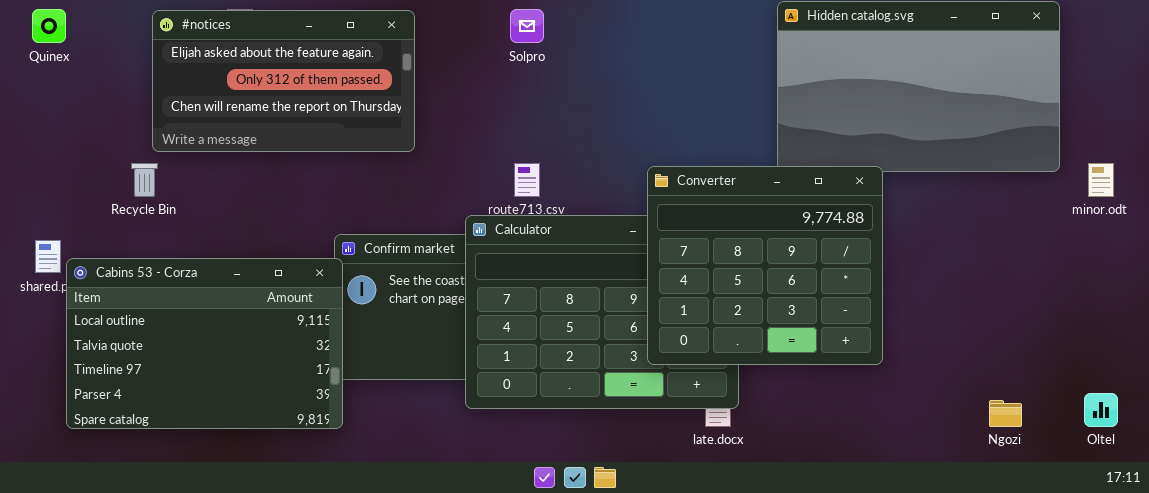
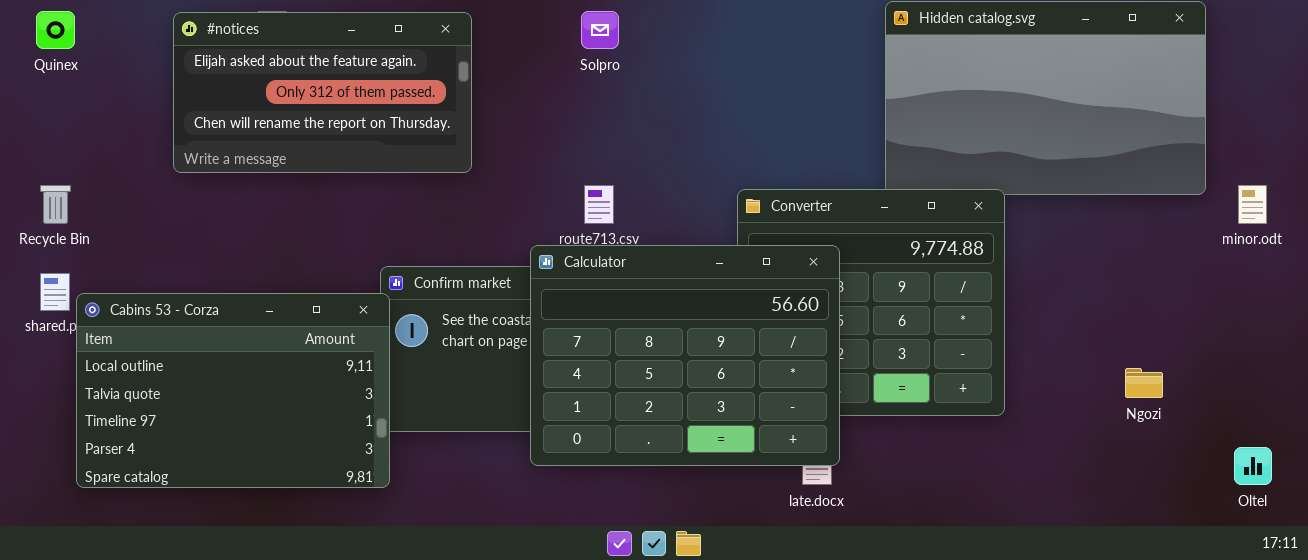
Recycle Bin: [131,163,158,197] -> [40,185,71,224], moved
Calculator: [465,215,739,409] -> [530,245,840,466], raised
Ngozi: [989,400,1022,427] -> [1125,368,1163,398], moved

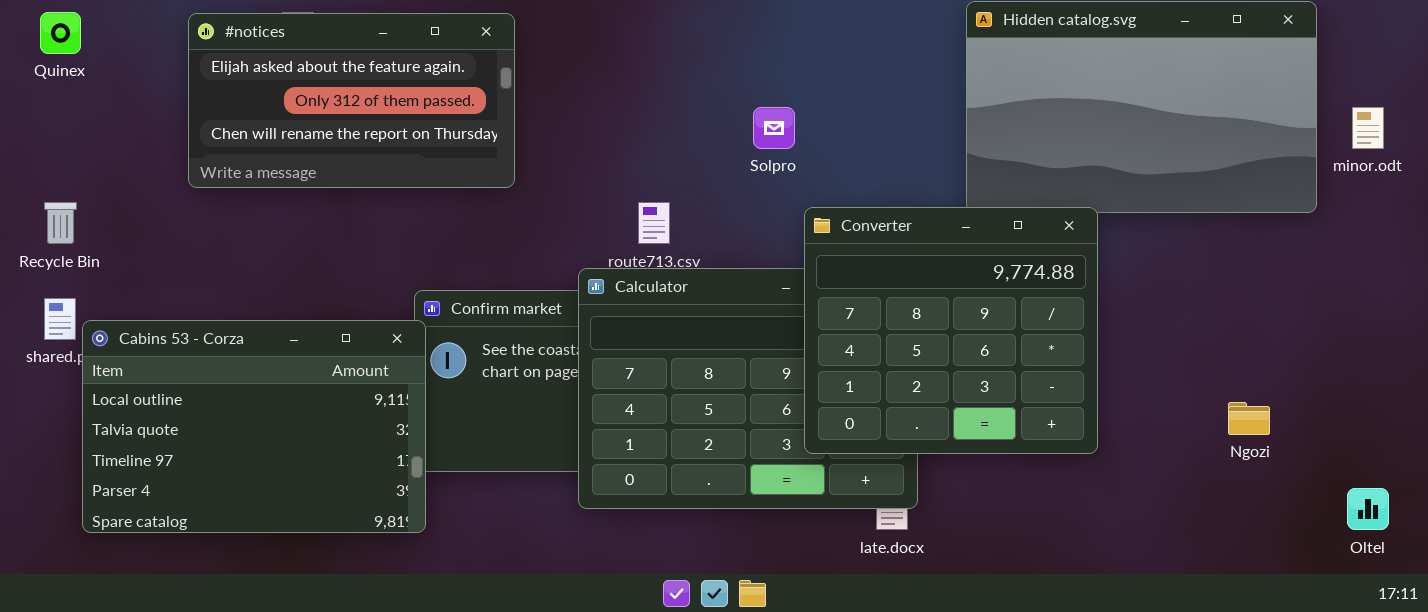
Solpro: [581,11,619,49] -> [753,107,795,149], moved
minor.odt: [1238,185,1267,224] -> [1352,107,1384,149], moved
Converter: [737,189,1005,416] -> [804,207,1098,454], raised

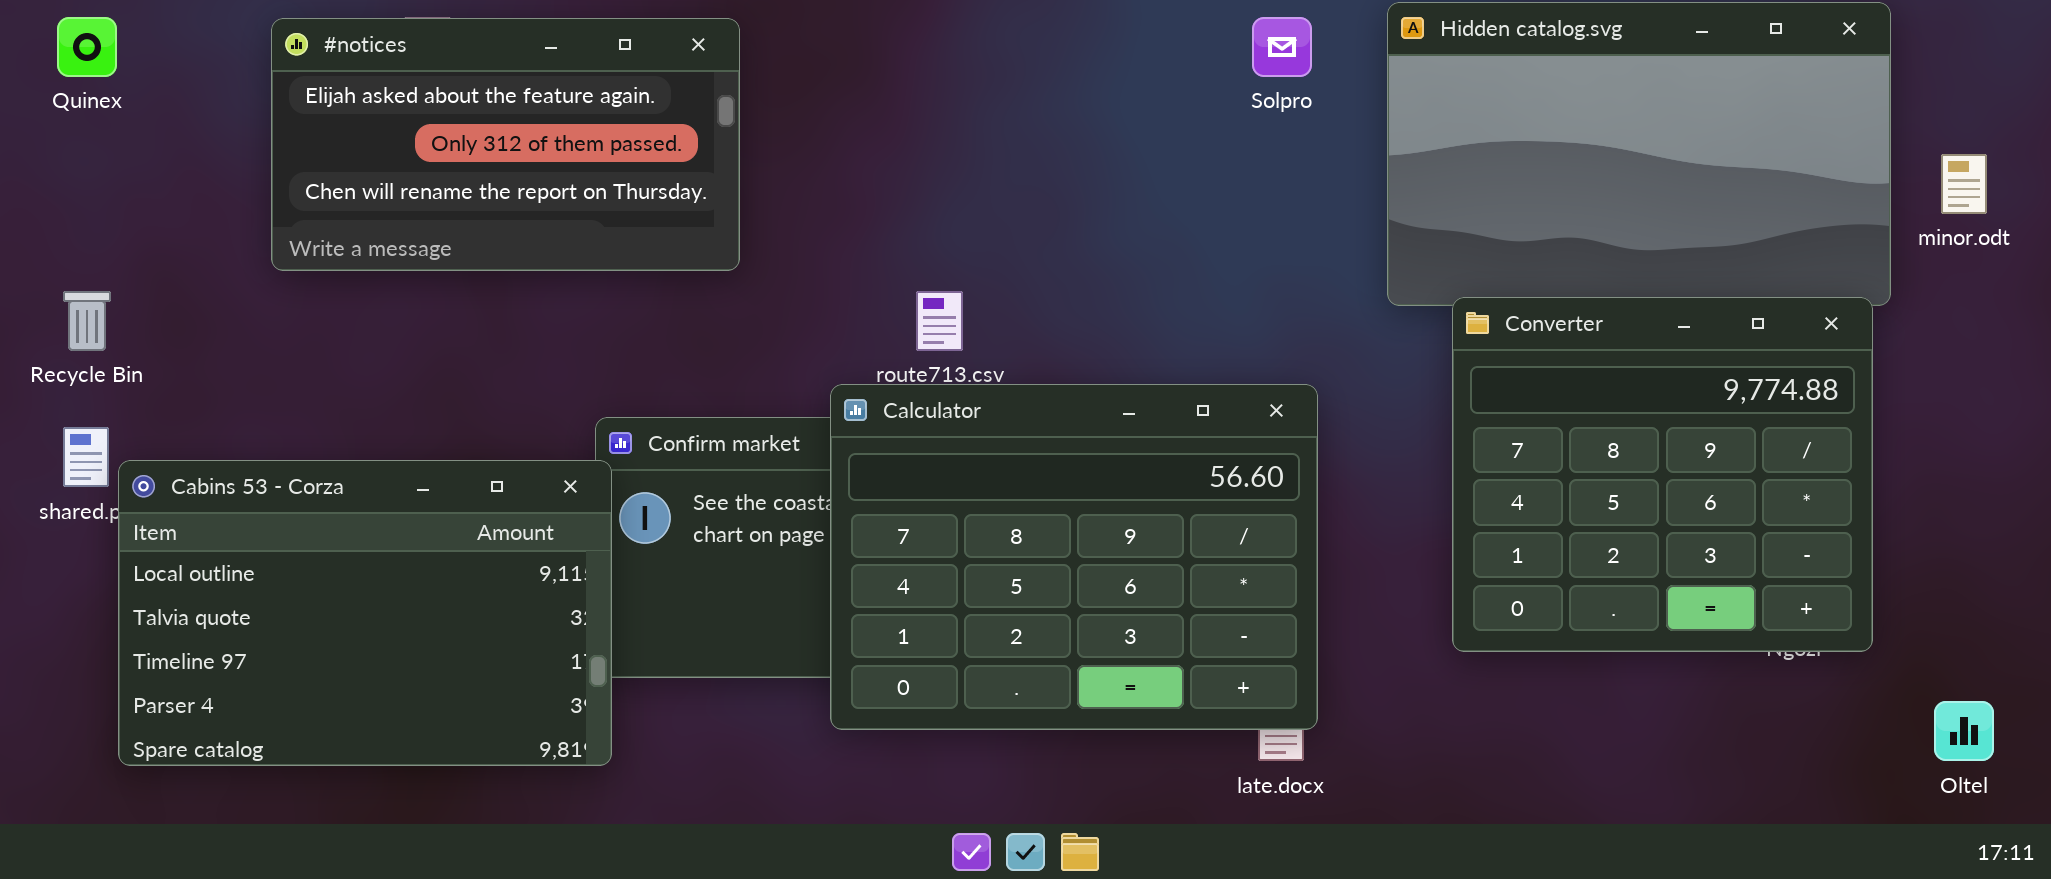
Solpro: [753,107,795,149] -> [1252,17,1312,77], moved
Converter: [804,207,1098,454] -> [1452,297,1873,652], moved

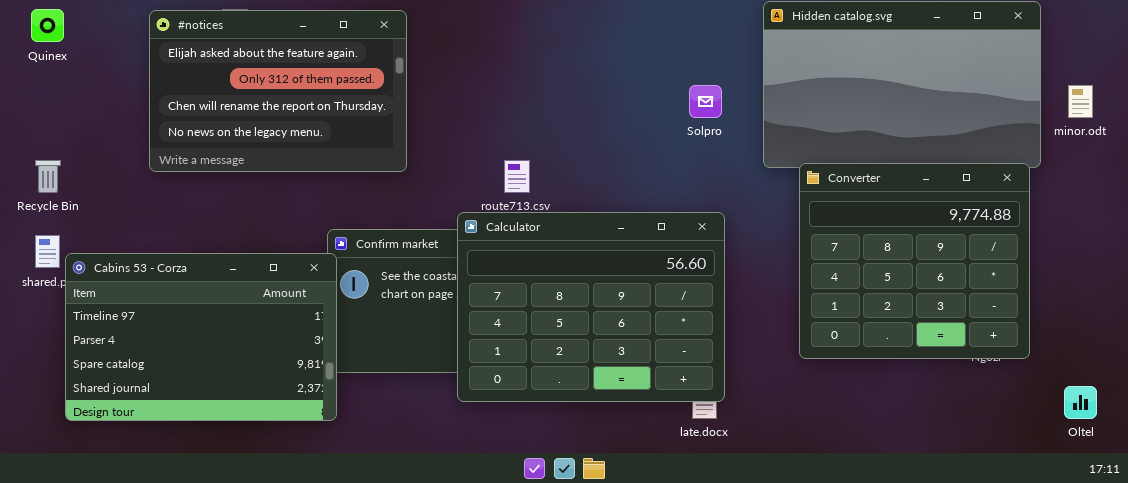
Solpro: [1252,17,1312,77] -> [689,85,722,118], moved
#notices: [271,18,740,271] -> [149,10,407,172], resized
Cabins 53 - Corza: [118,460,612,766] -> [65,253,337,421], scrolled down 2 rows

